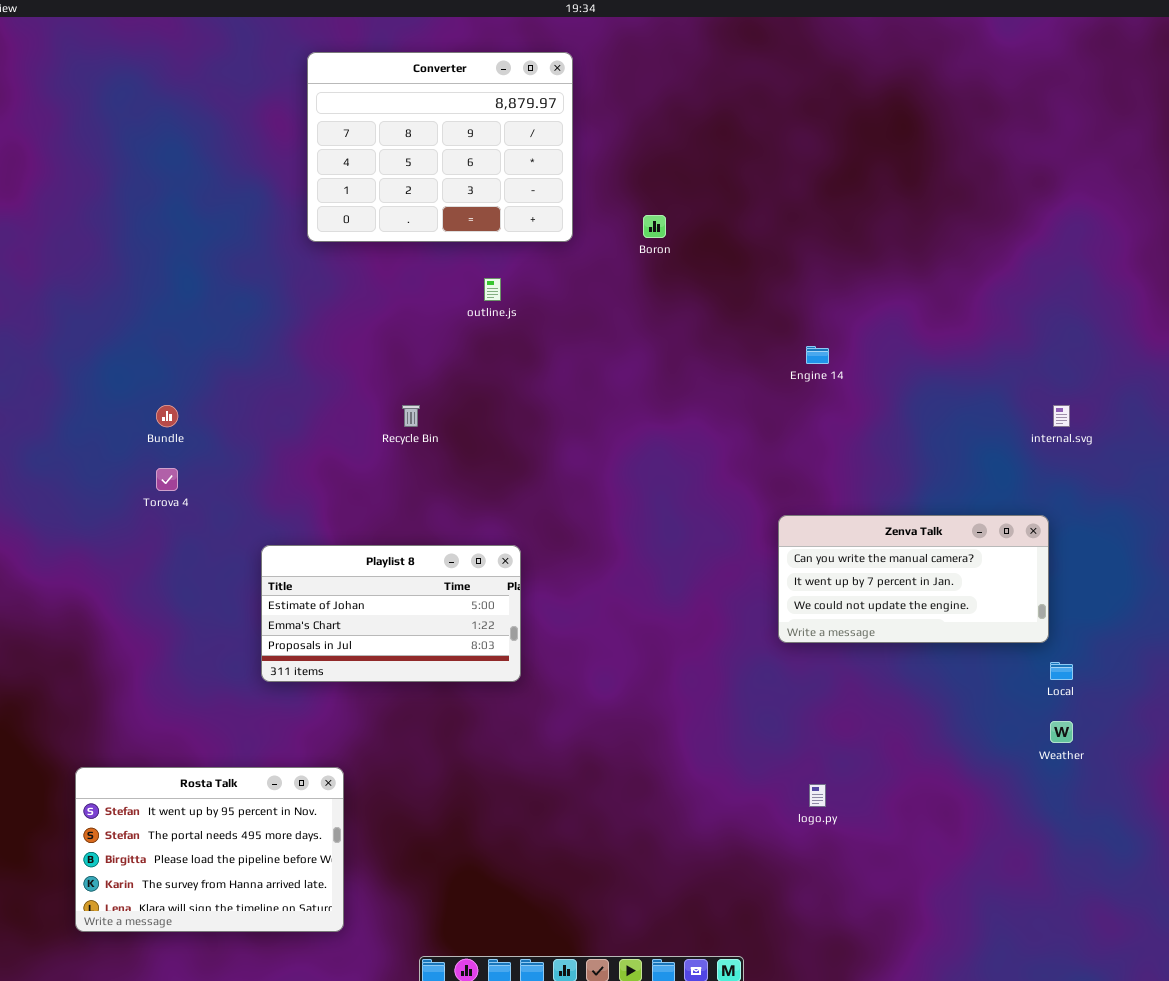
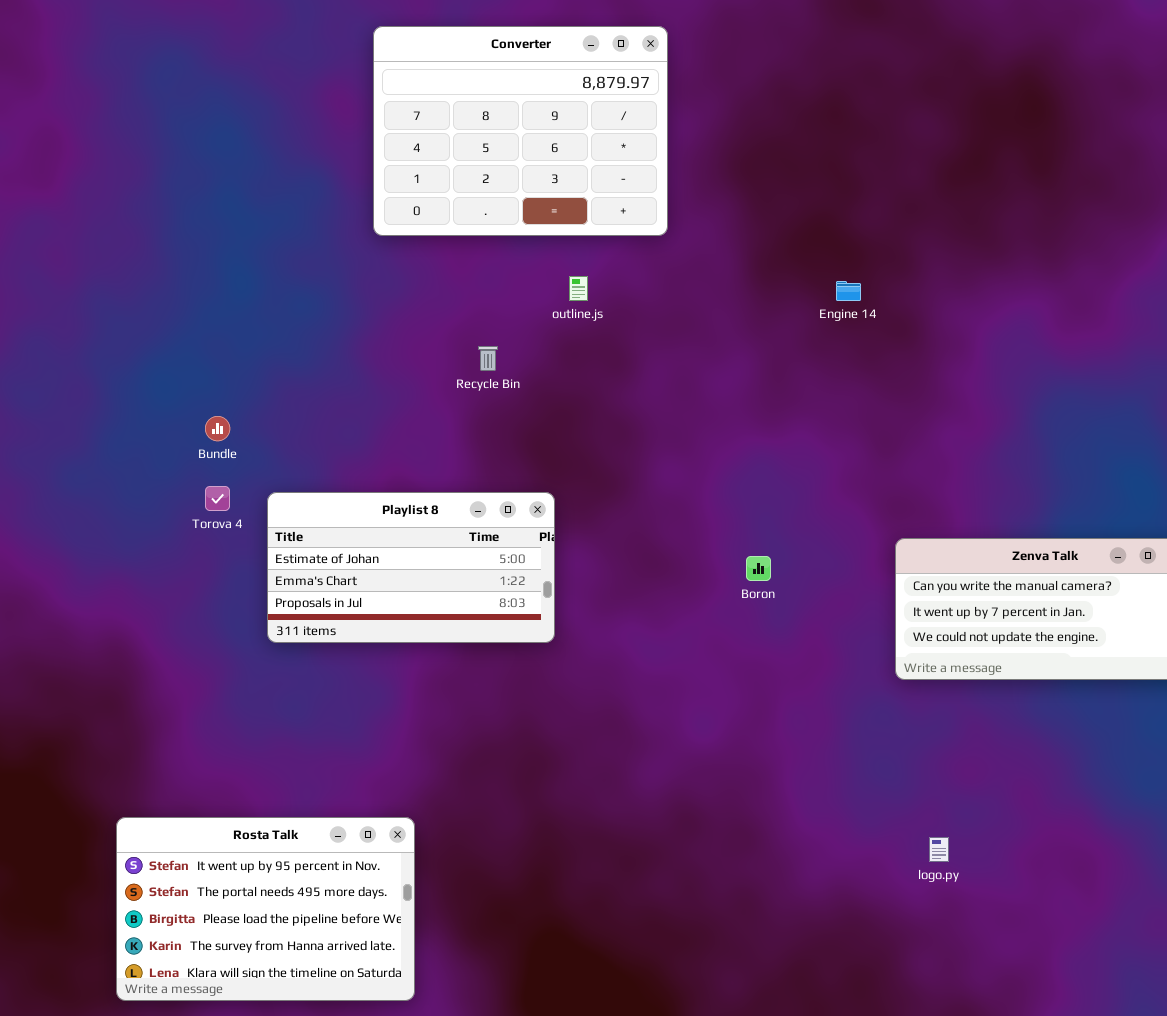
Boron: [643,215,666,238] -> [746,556,771,581], moved
Engine 14: [806,346,829,364] -> [836,281,861,301], moved
Recycle Bin: [402,405,420,427] -> [478,346,498,371], moved
Playlist 8: [261,545,521,682] -> [267,492,555,643], moved

